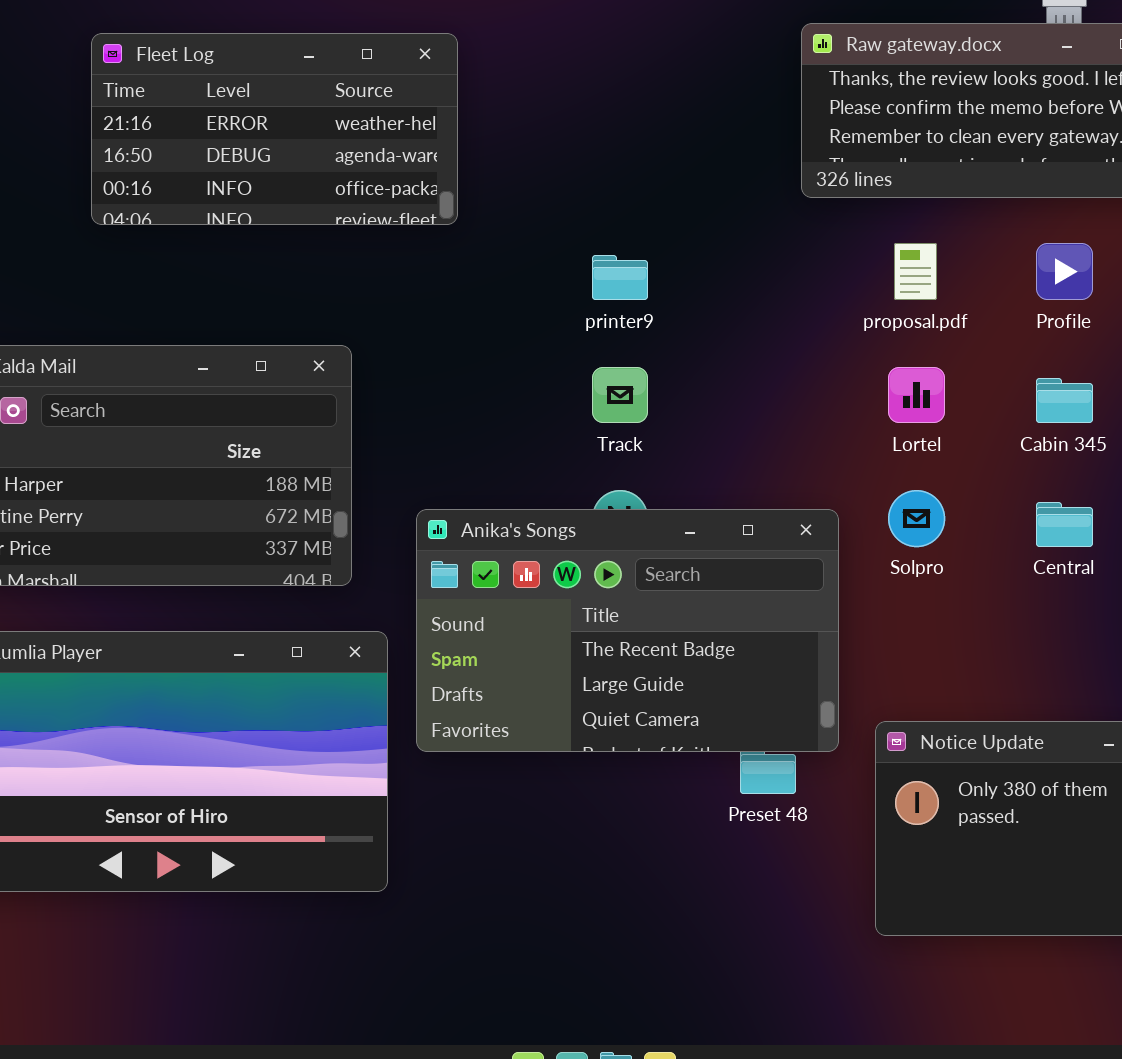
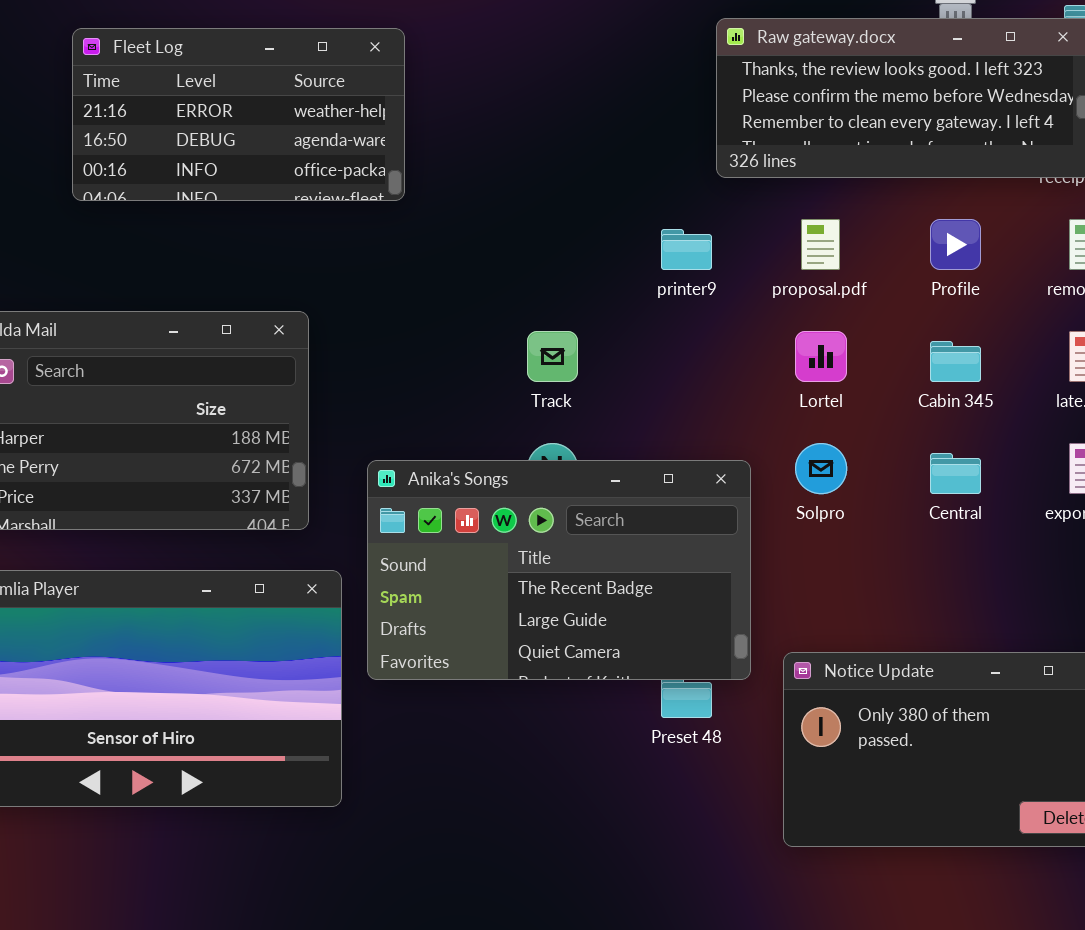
printer9: [592,255,648,300] -> [661,229,712,270], moved

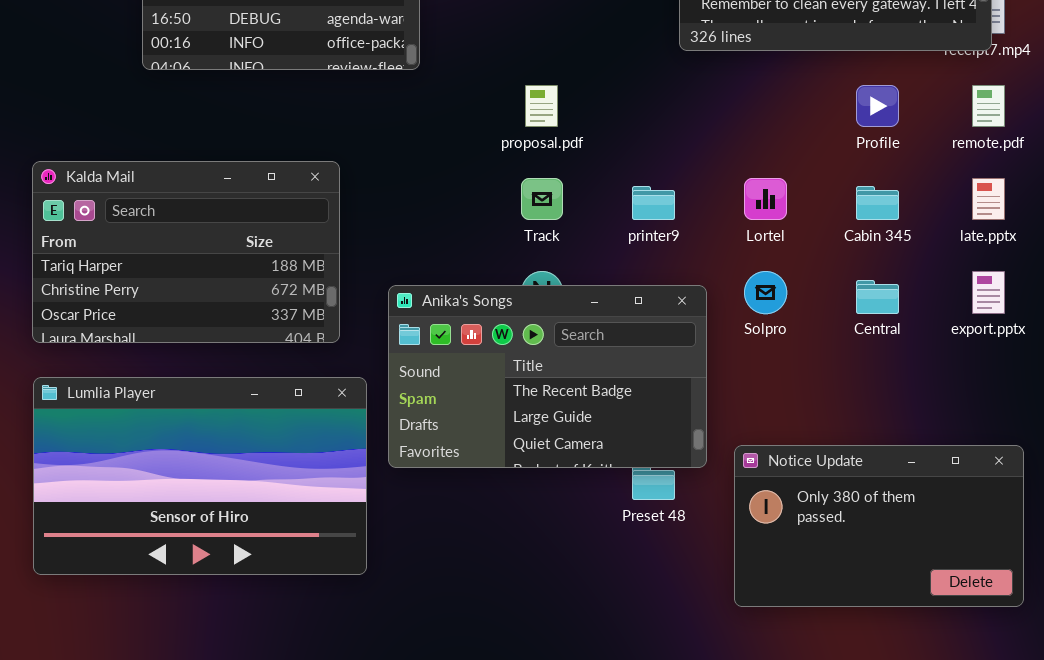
proposal.pdf: [801,219,840,270] -> [525,85,558,127], moved
printer9: [661,229,712,270] -> [632,186,675,220], moved

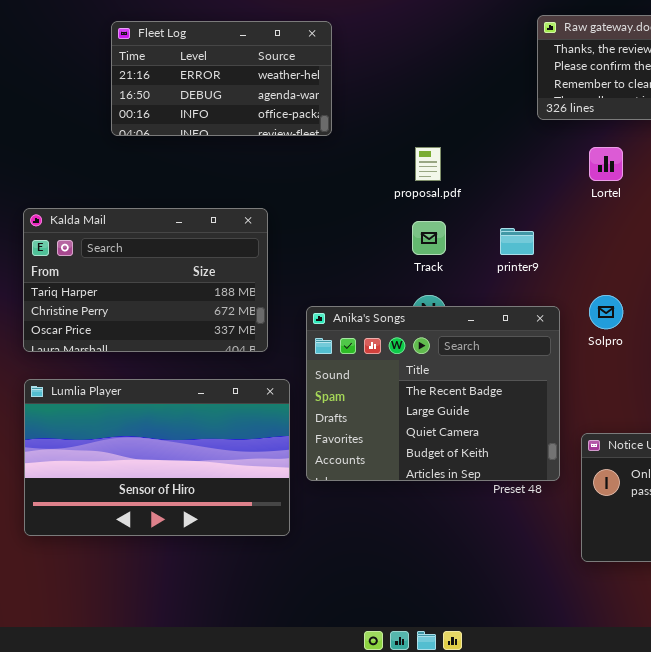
Lortel: [744,178,787,220] -> [589,147,623,181], moved
Anika's Songs: [388,285,707,468] -> [306,306,560,481], resized

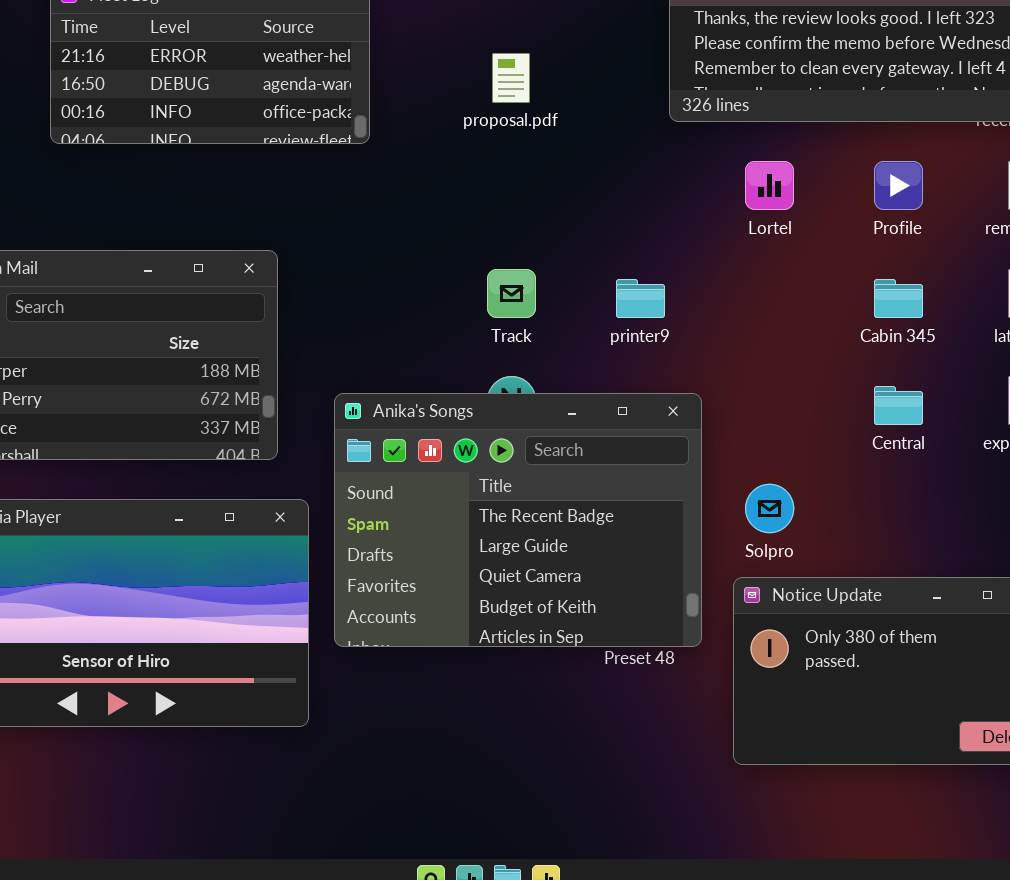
proposal.pdf: [415,147,441,181] -> [492,53,530,103], moved
Solpro: [589,295,623,329] -> [745,484,794,533], moved

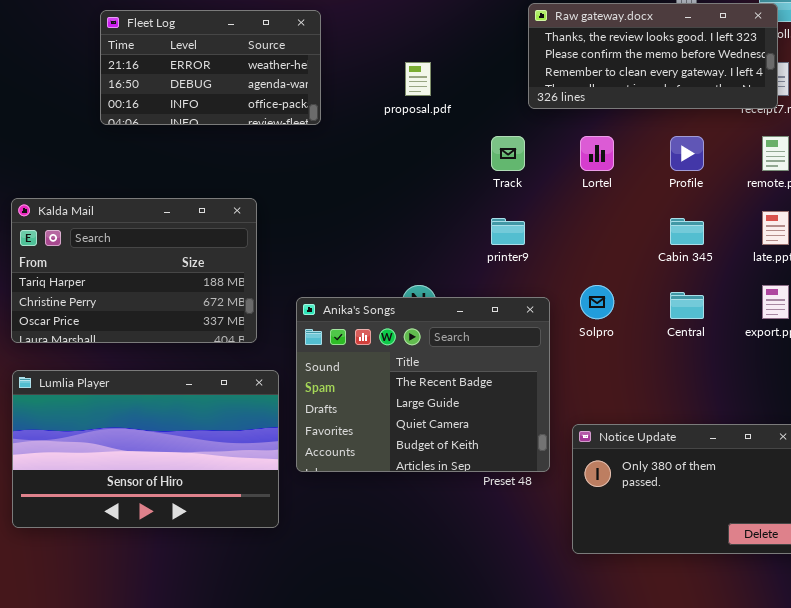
Track: [487,269,536,318] -> [491,136,525,171], moved
Solpro: [745,484,794,533] -> [580,285,614,319], moved

